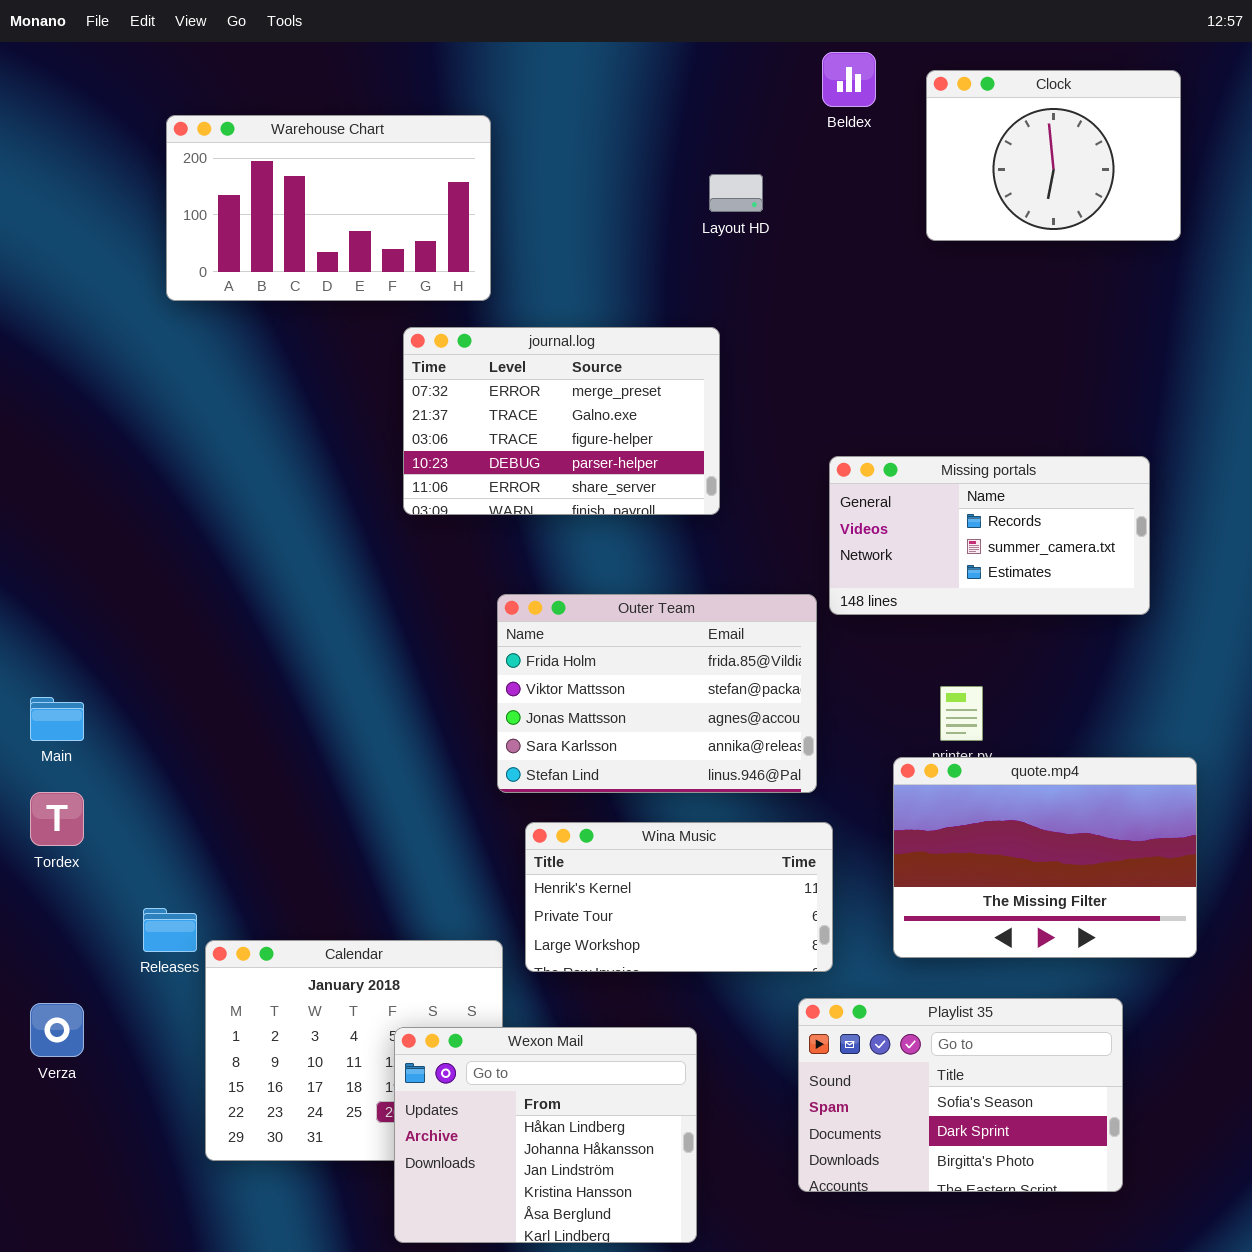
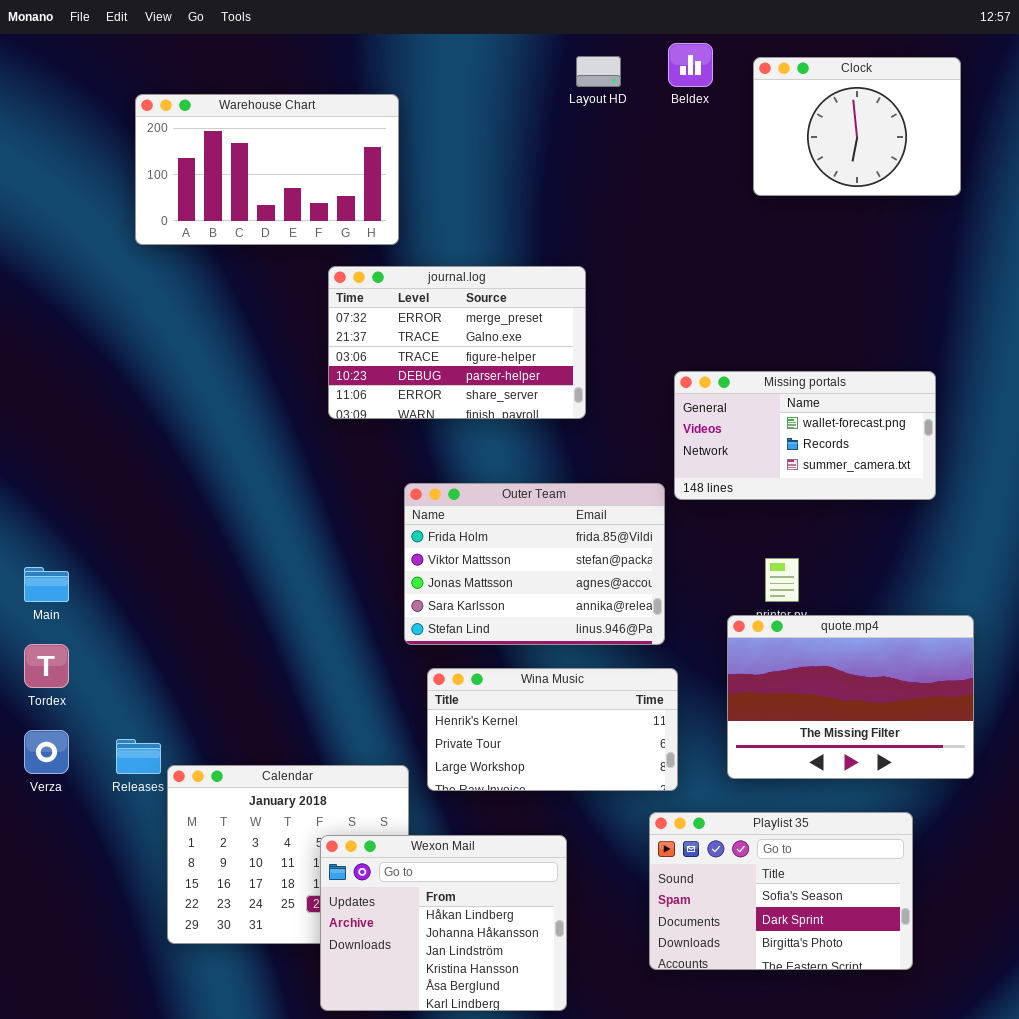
Layout HD: [709,174,763,212] -> [576,56,621,87], moved
Missing portals: [829,456,1150,615] -> [674,371,936,500], scrolled up 1 row
Verza: [30,1003,84,1057] -> [24,730,69,774], moved

